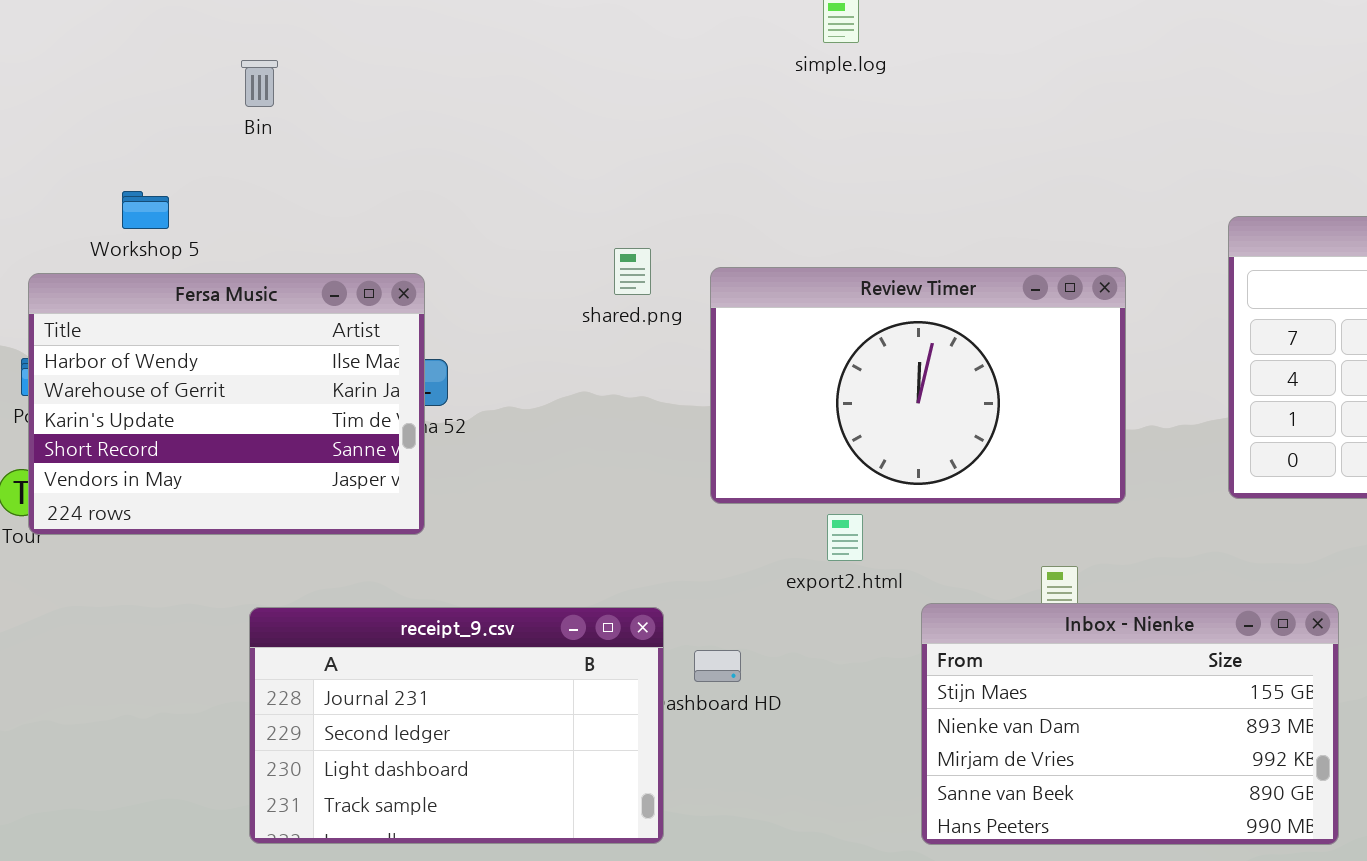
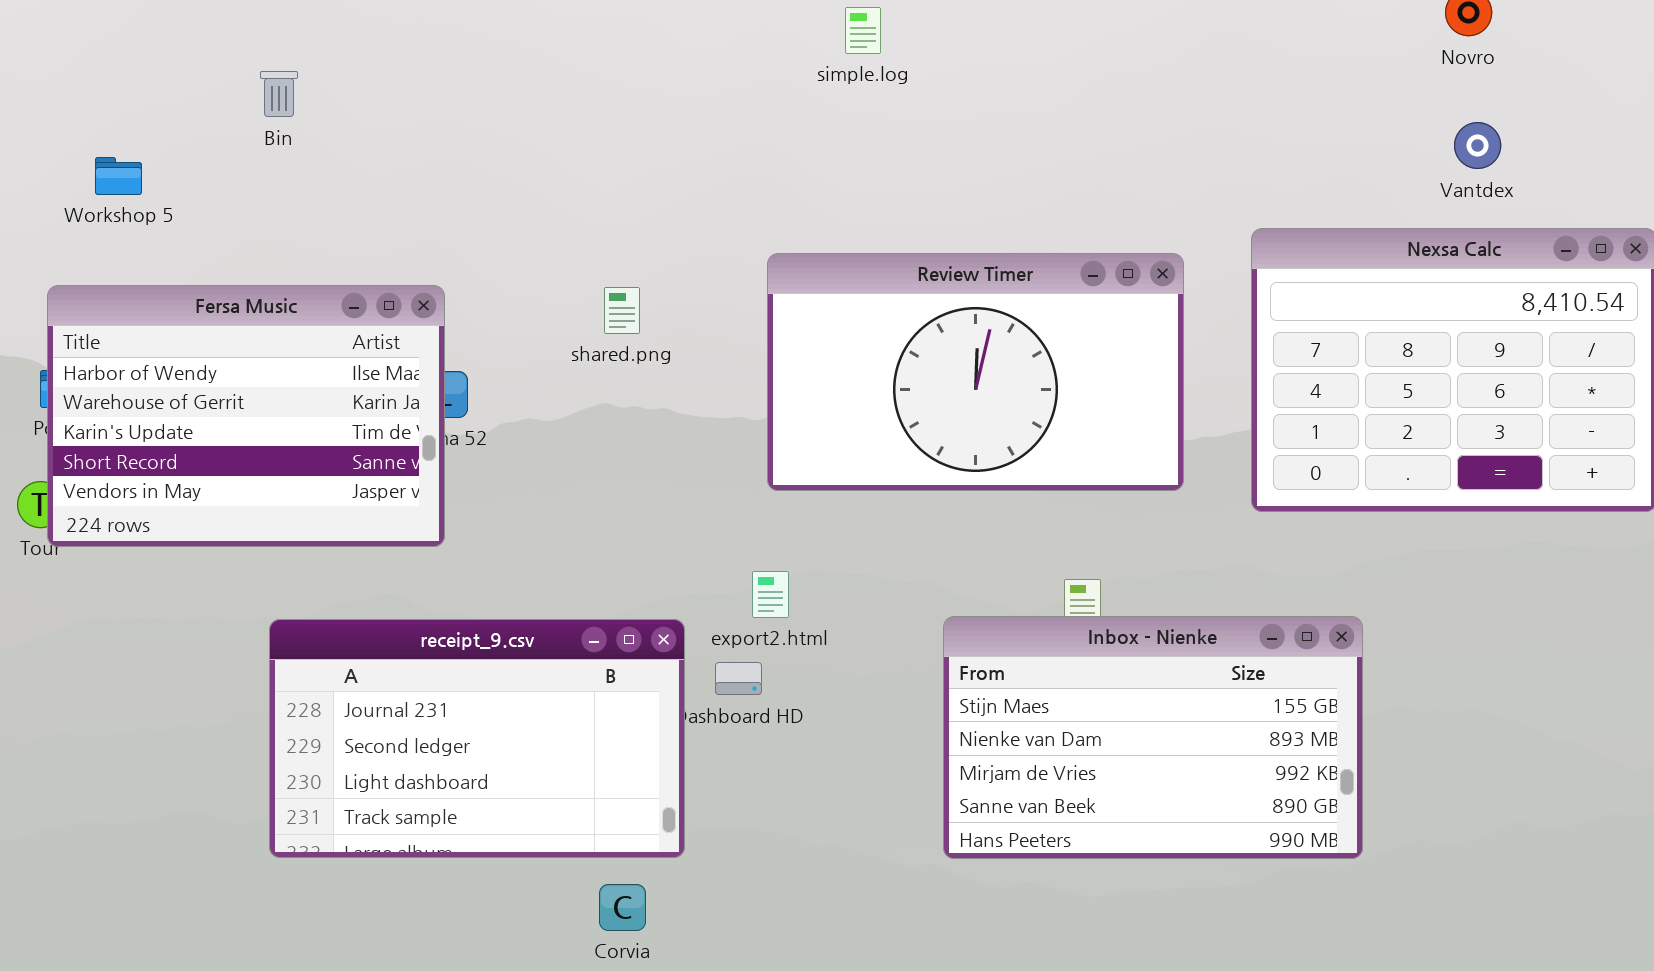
Workshop 5: [122,191,169,229] -> [95,157,142,195], moved
shared.png: [614,248,651,295] -> [604,287,640,334], moved
Review Timer: [710,267,1126,504] -> [767,253,1184,491], moved
export2.html: [827,514,863,561] -> [752,571,789,618], moved

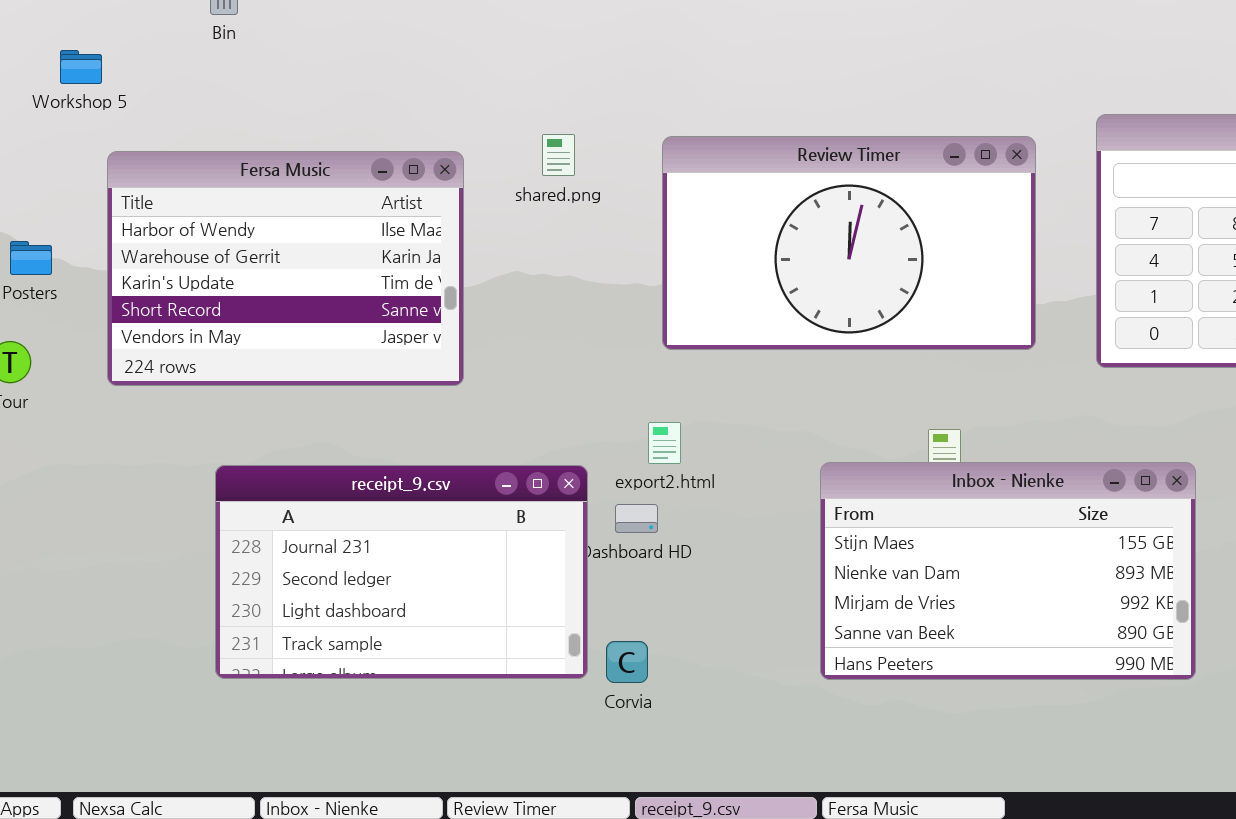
Fersa Music: [47,285,445,547] -> [107,151,464,386], moved
shared.png: [604,287,640,334] -> [542,134,575,176], moved
Corvia: [599,884,646,931] -> [606,641,648,683], moved

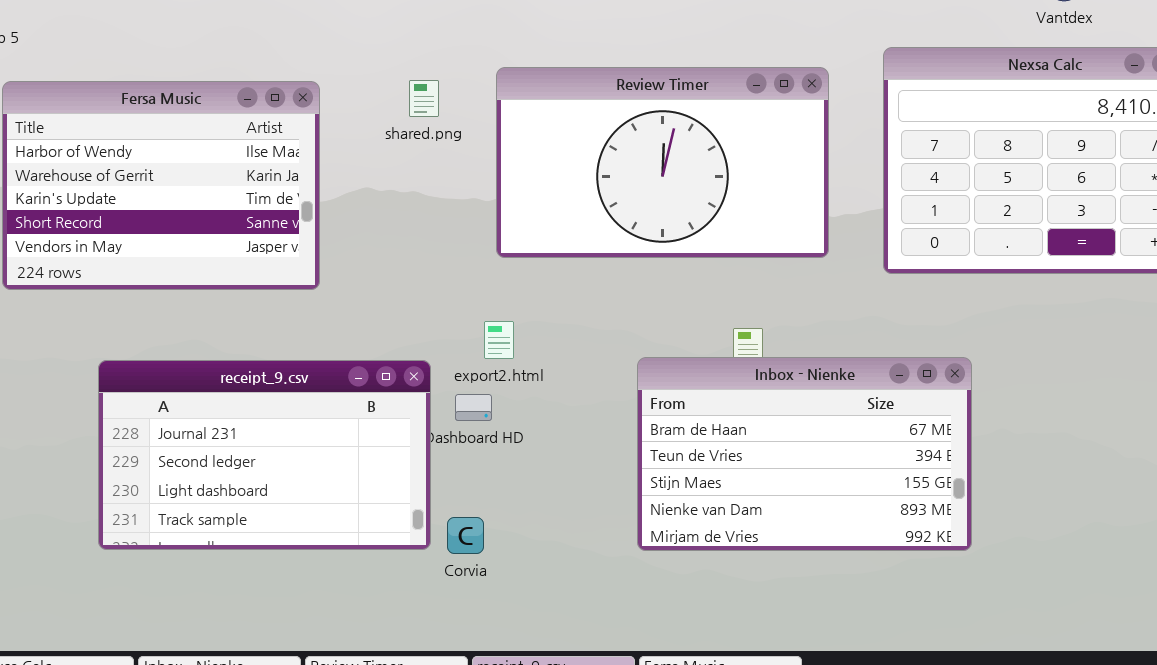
shared.png: [542,134,575,176] -> [409,80,439,117], moved
Inbox - Nienke: [820,462,1196,680] -> [637,357,972,551], scrolled up 2 rows

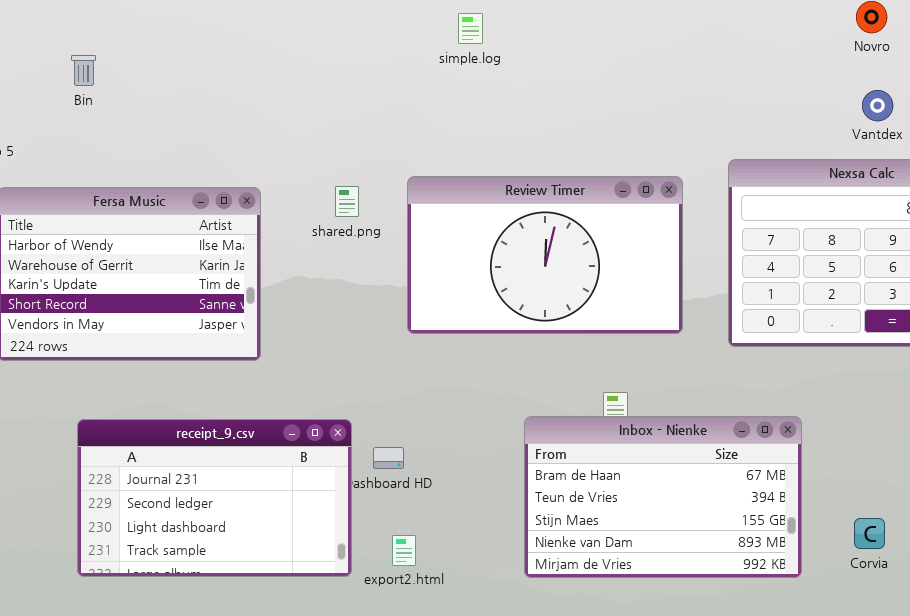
export2.html: [484,321,514,359] -> [392,535,416,566], moved
Corvia: [447,517,484,554] -> [854,518,885,549], moved

